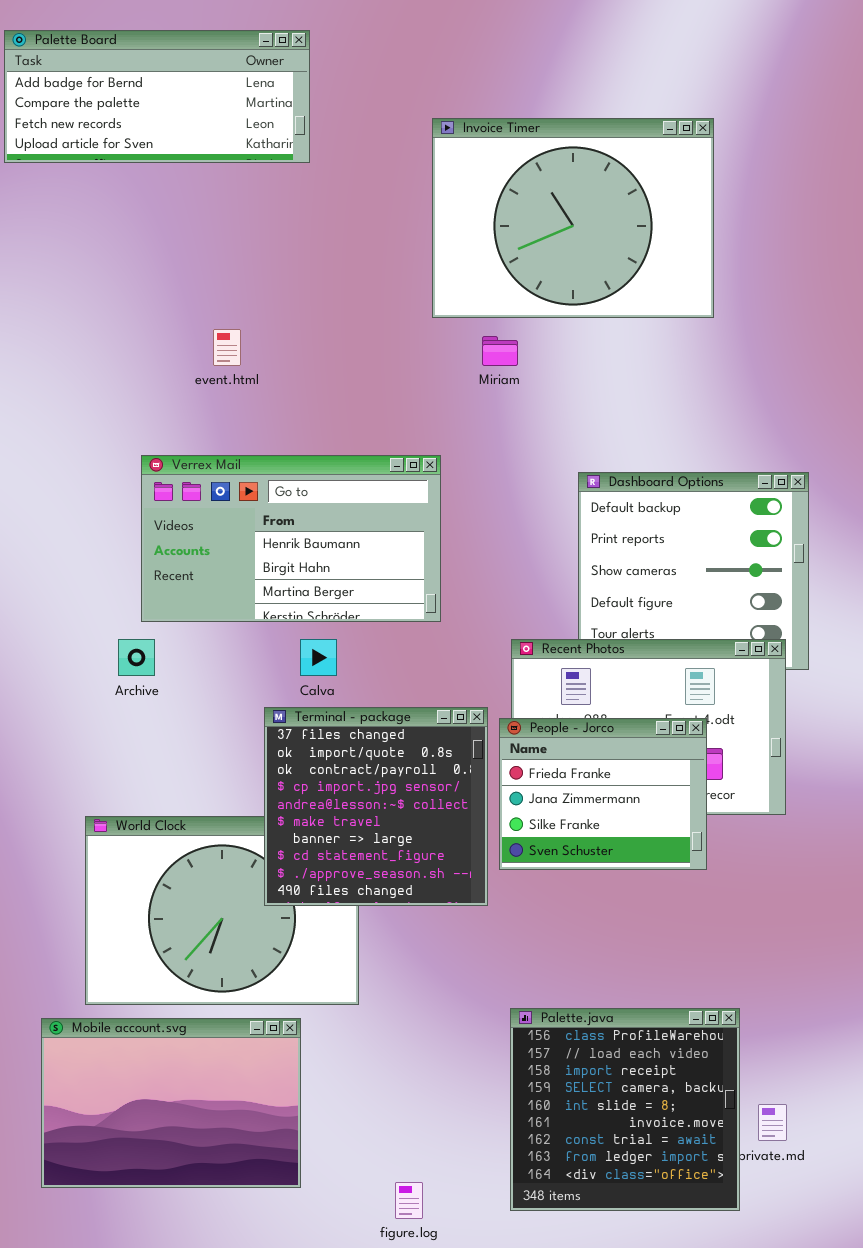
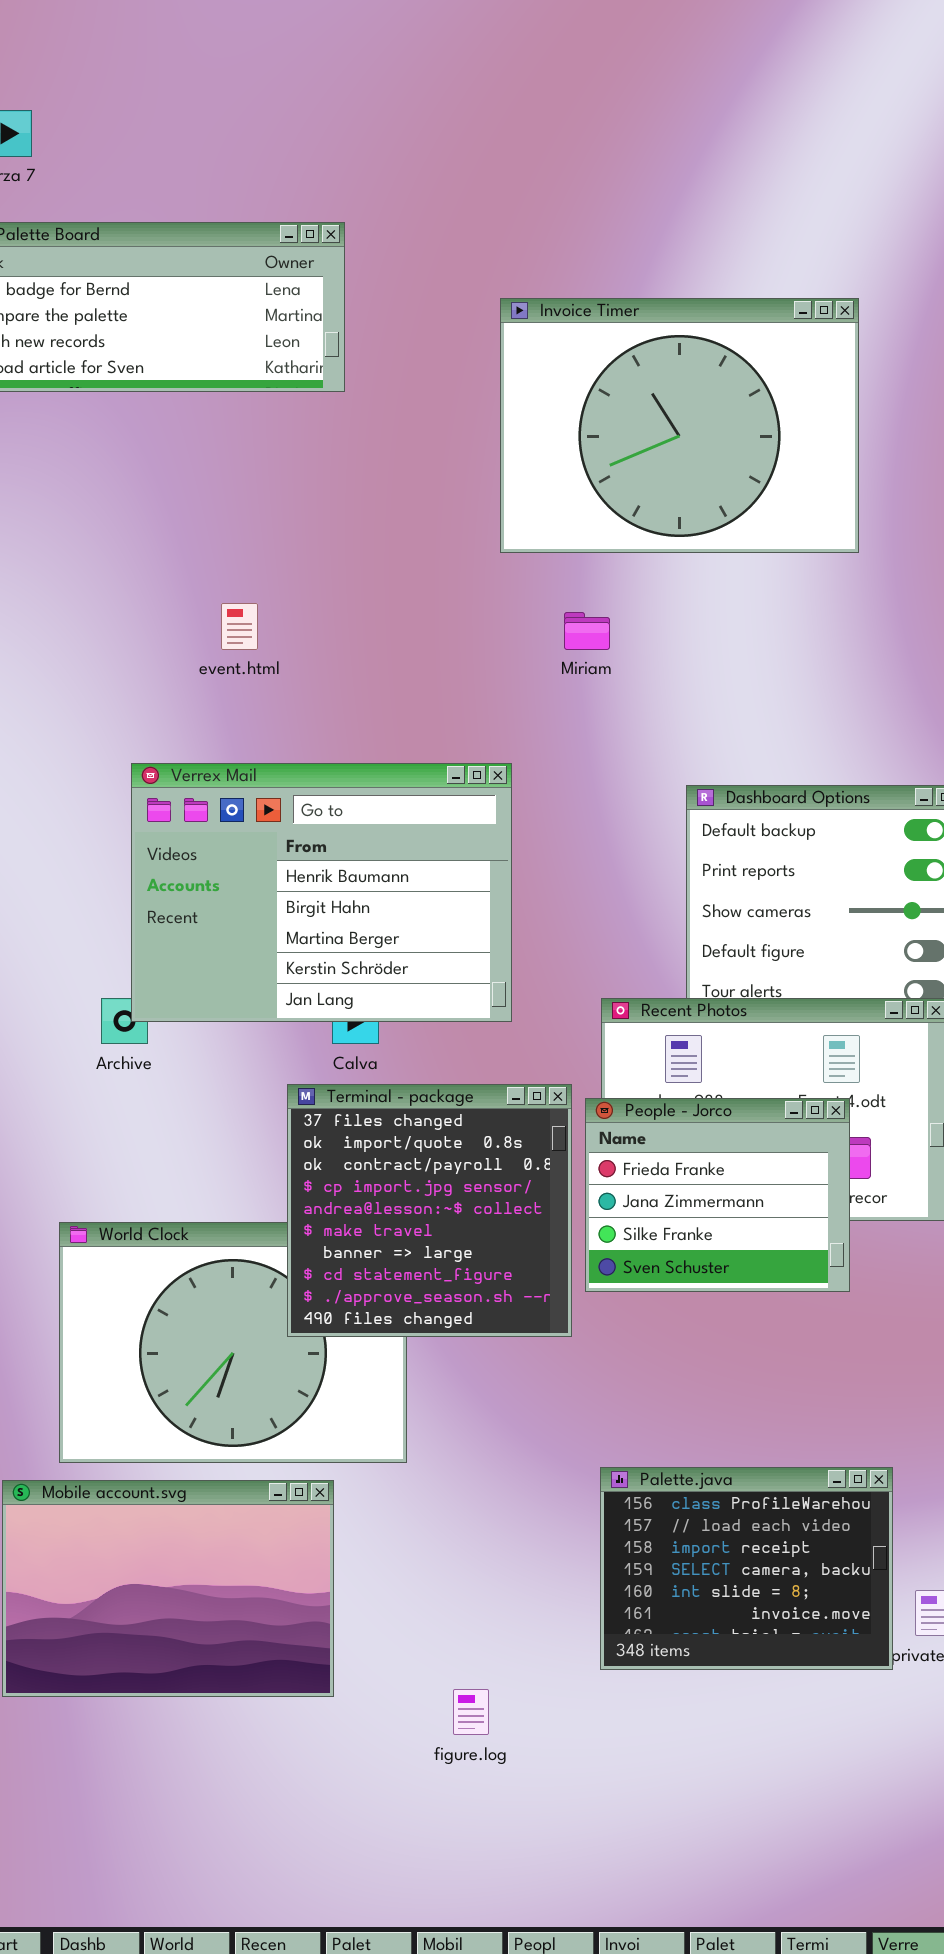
Invoice Timer: [432,118,714,318] -> [500,298,859,553], moved
Verrex Mail: [141,455,441,622] -> [131,763,512,1022], resized
Palette.java: [510,1008,740,1211] -> [600,1467,893,1670], resized

